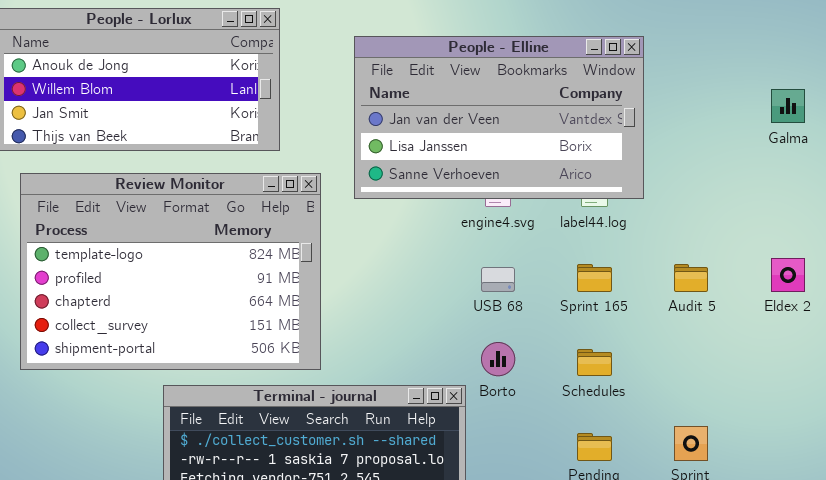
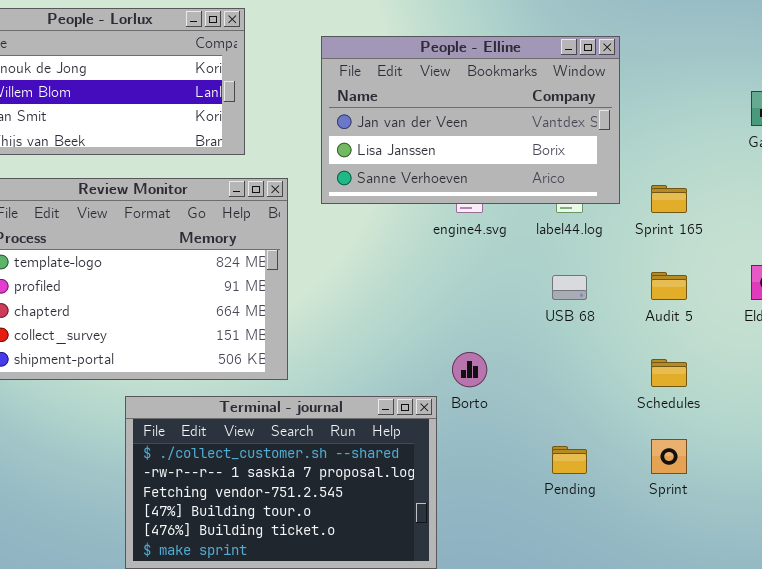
Sprint 165: [577,264,612,292] -> [651,185,687,213], moved
USB 68: [481,267,515,292] -> [552,275,587,300], moved
Schedules: [577,349,612,376] -> [651,359,687,387], moved

